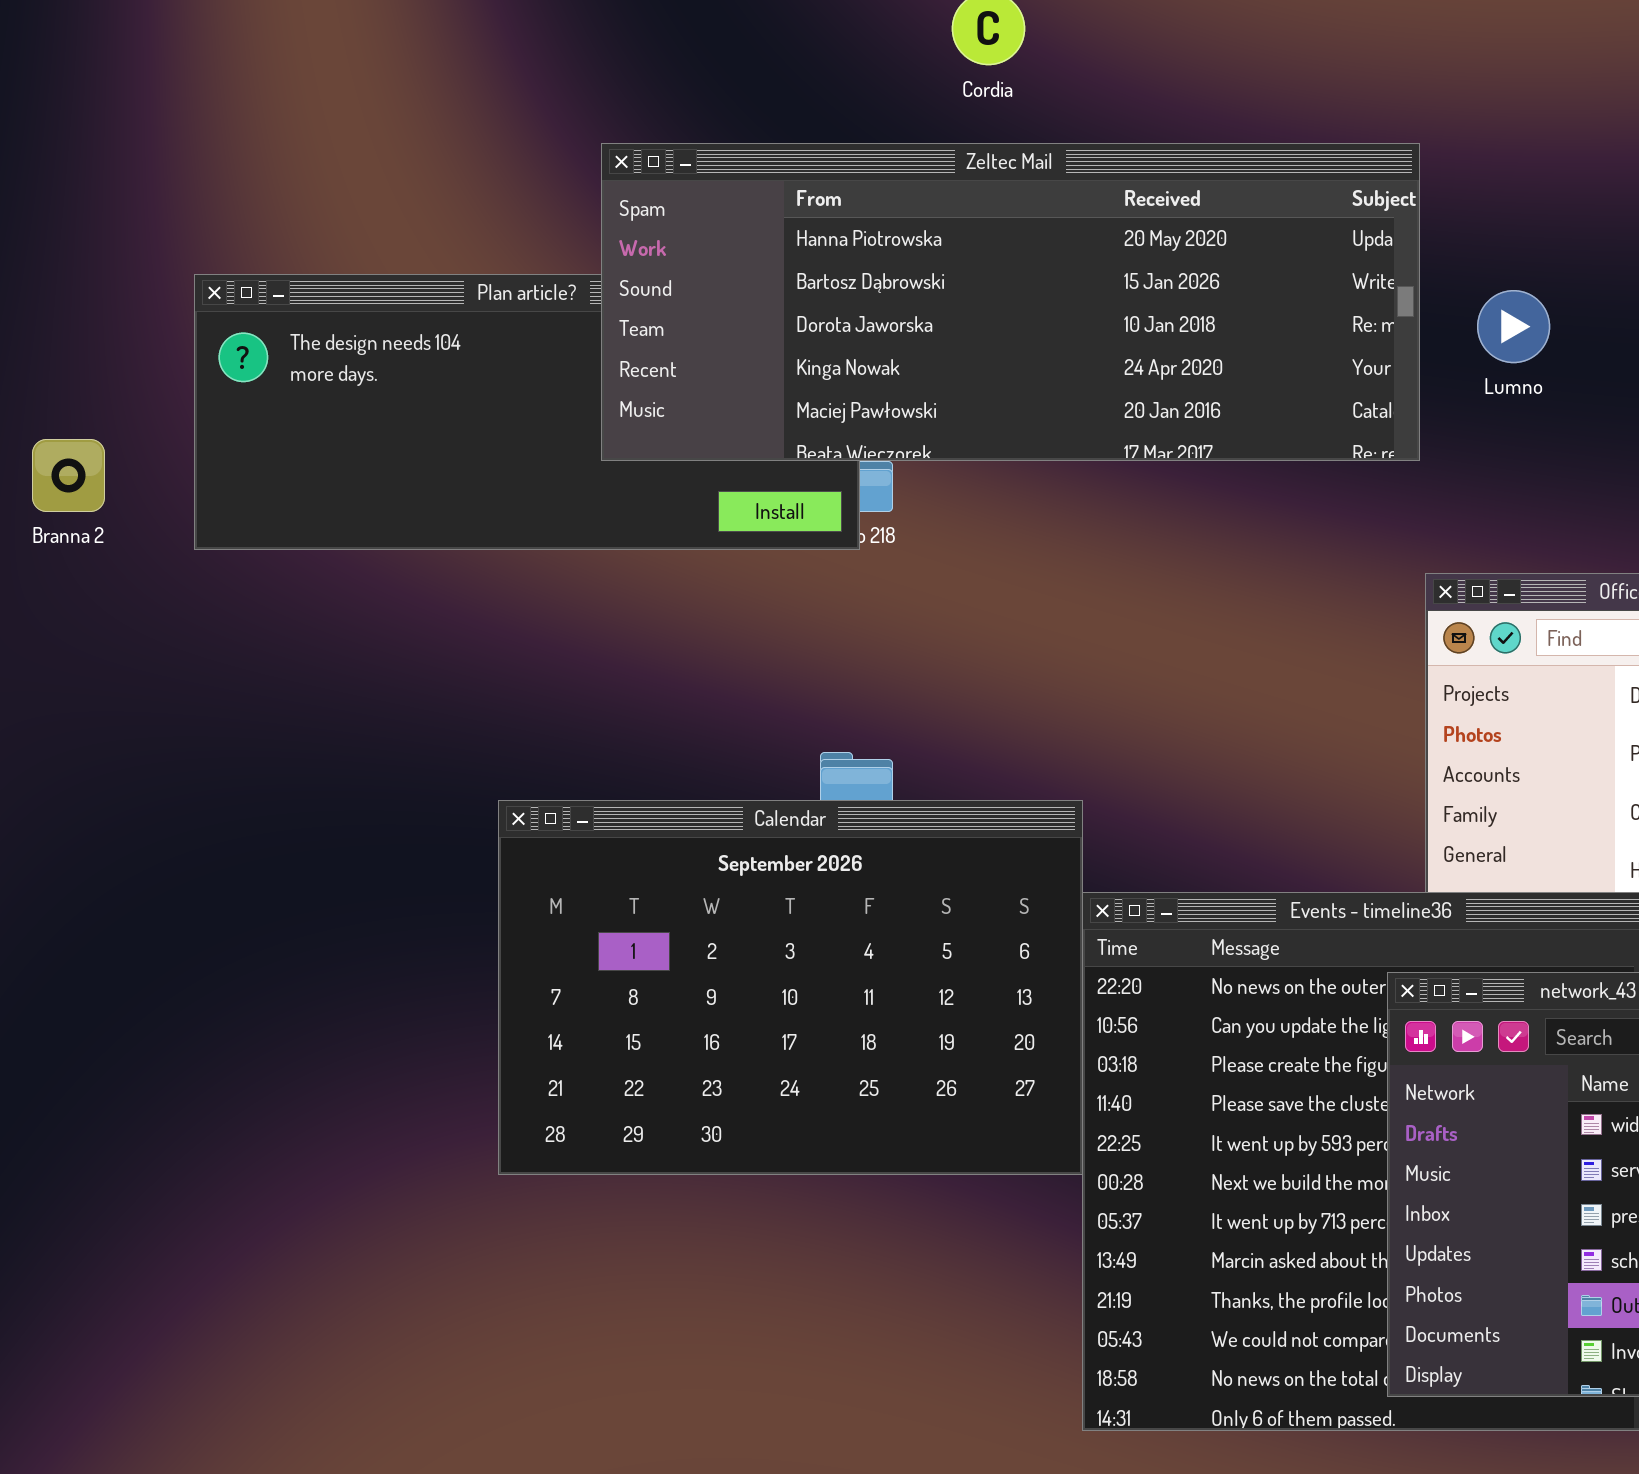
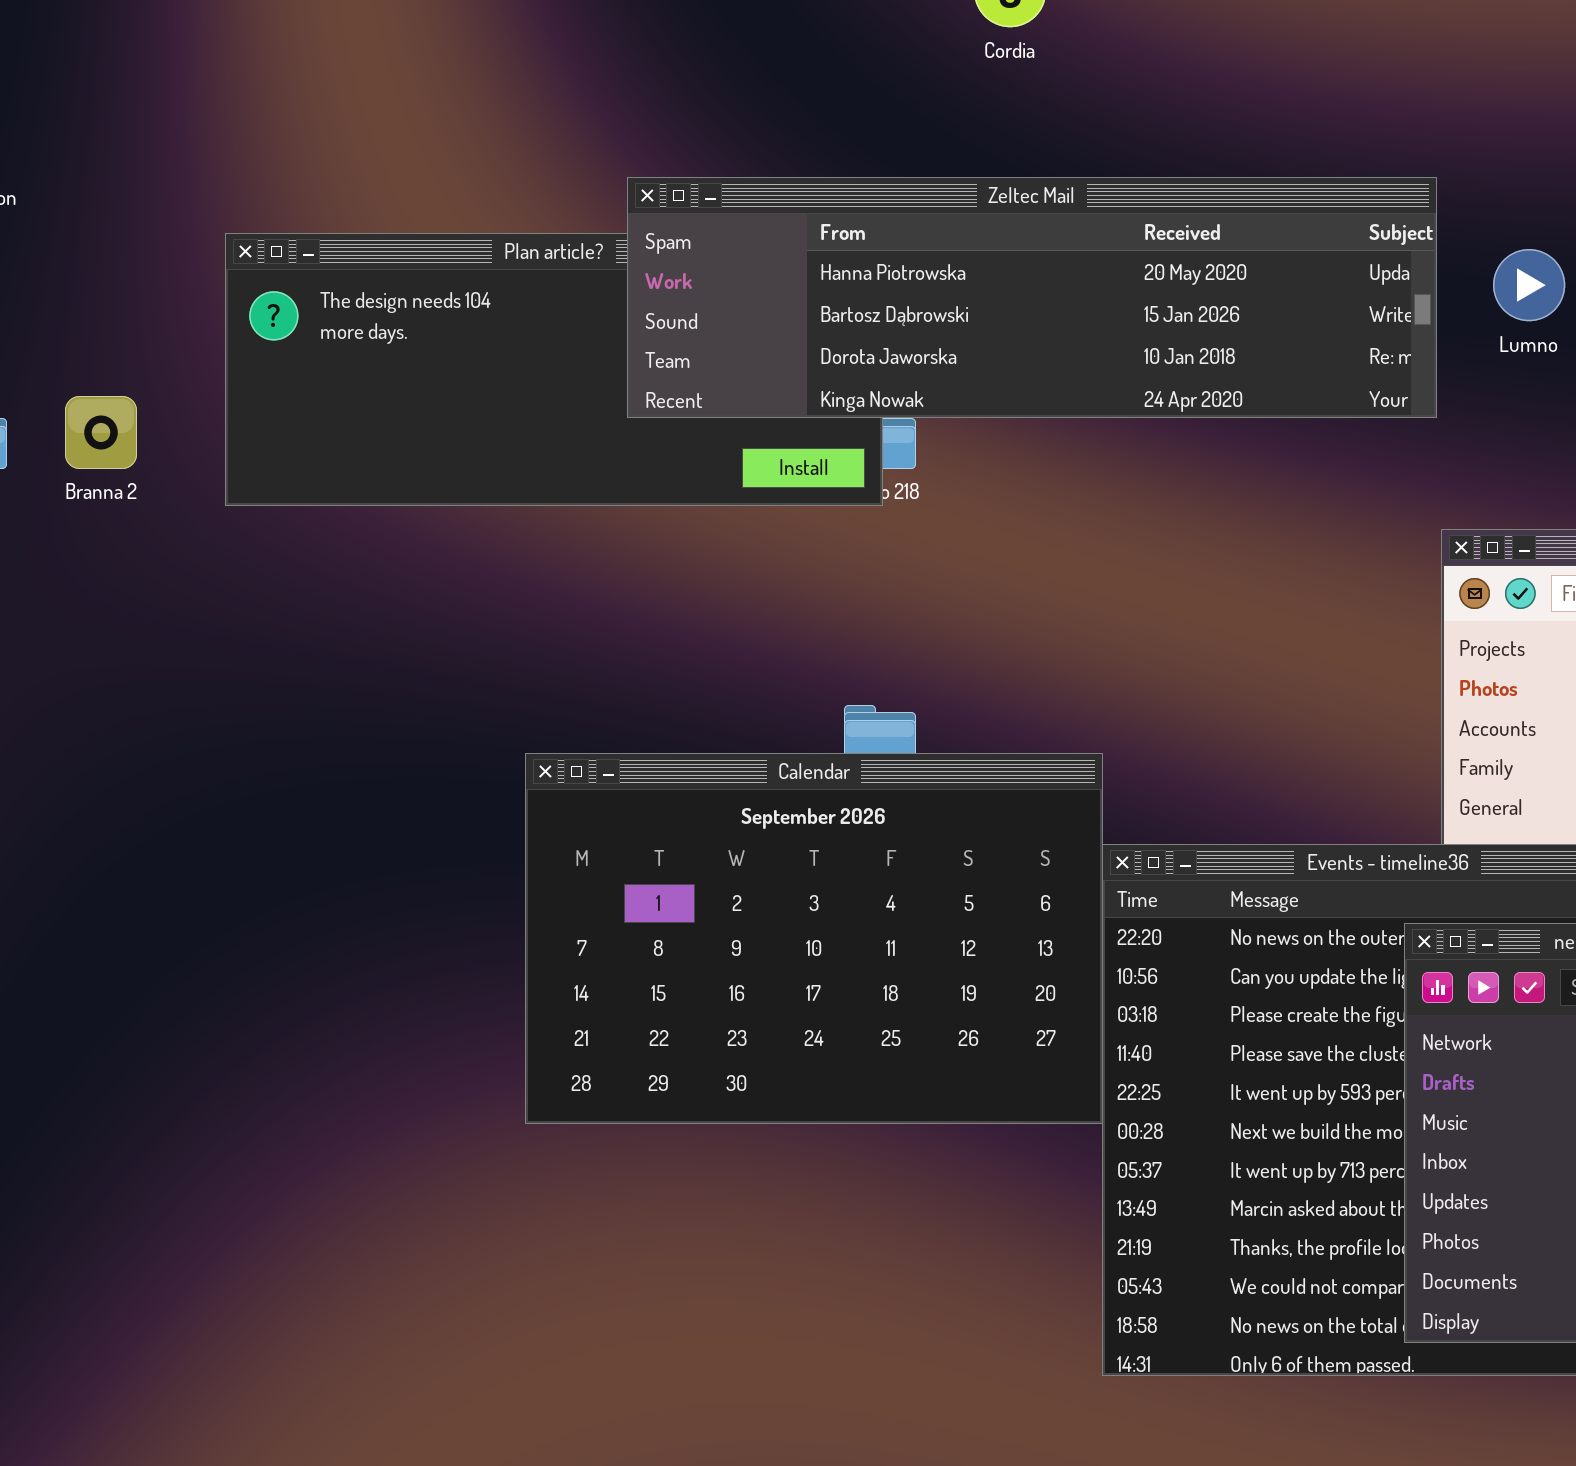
Zeltec Mail: [601,143,1420,461] -> [627,177,1437,418], resized

